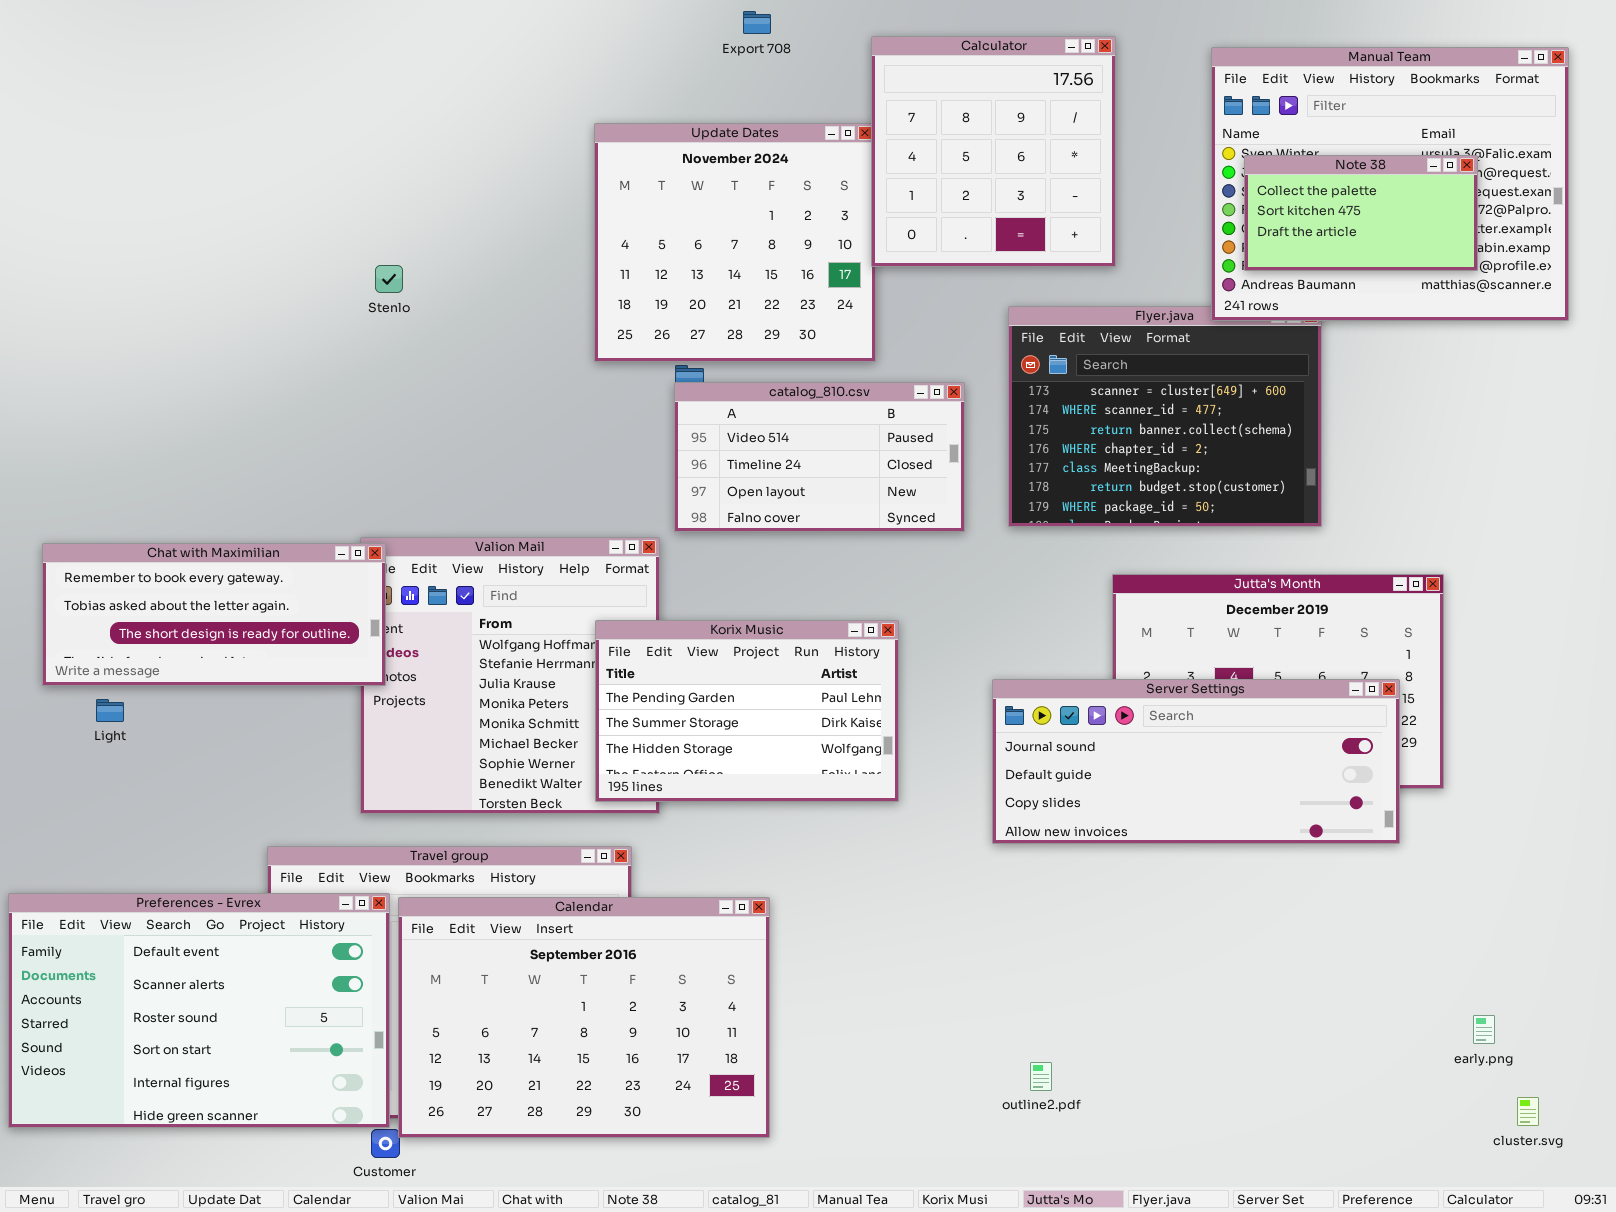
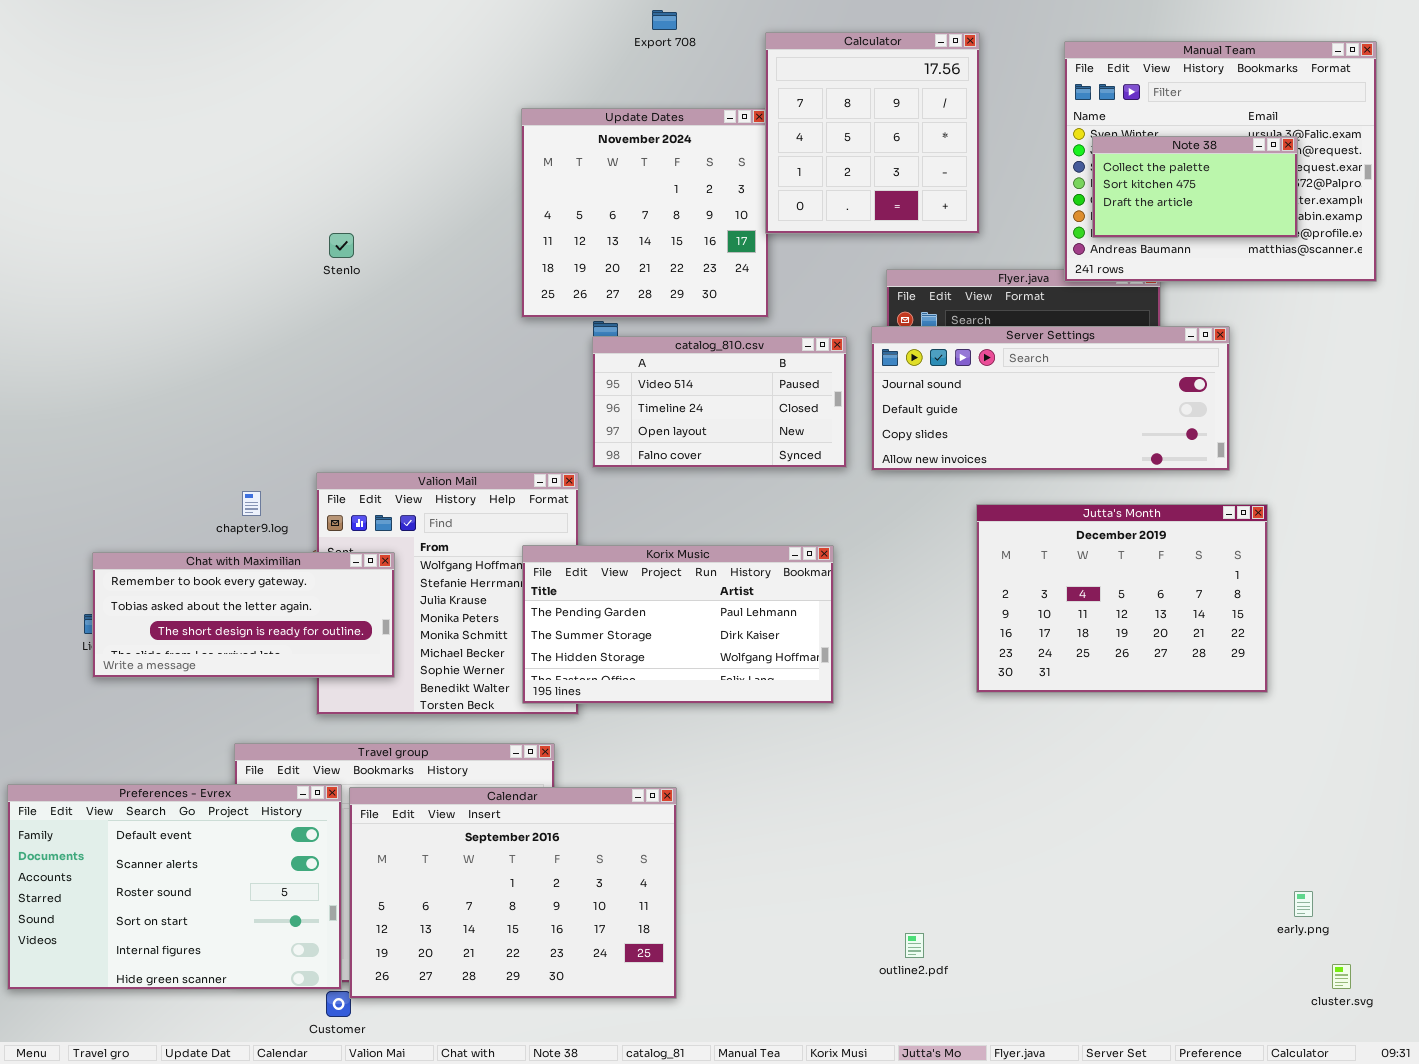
Chat with Maximilian: [42,543,386,686] -> [92,552,395,678], moved
Korix Music: [595,620,899,802] -> [522,545,834,704], resized
Server Settings: [992,679,1400,844] -> [871,326,1230,471], moved

